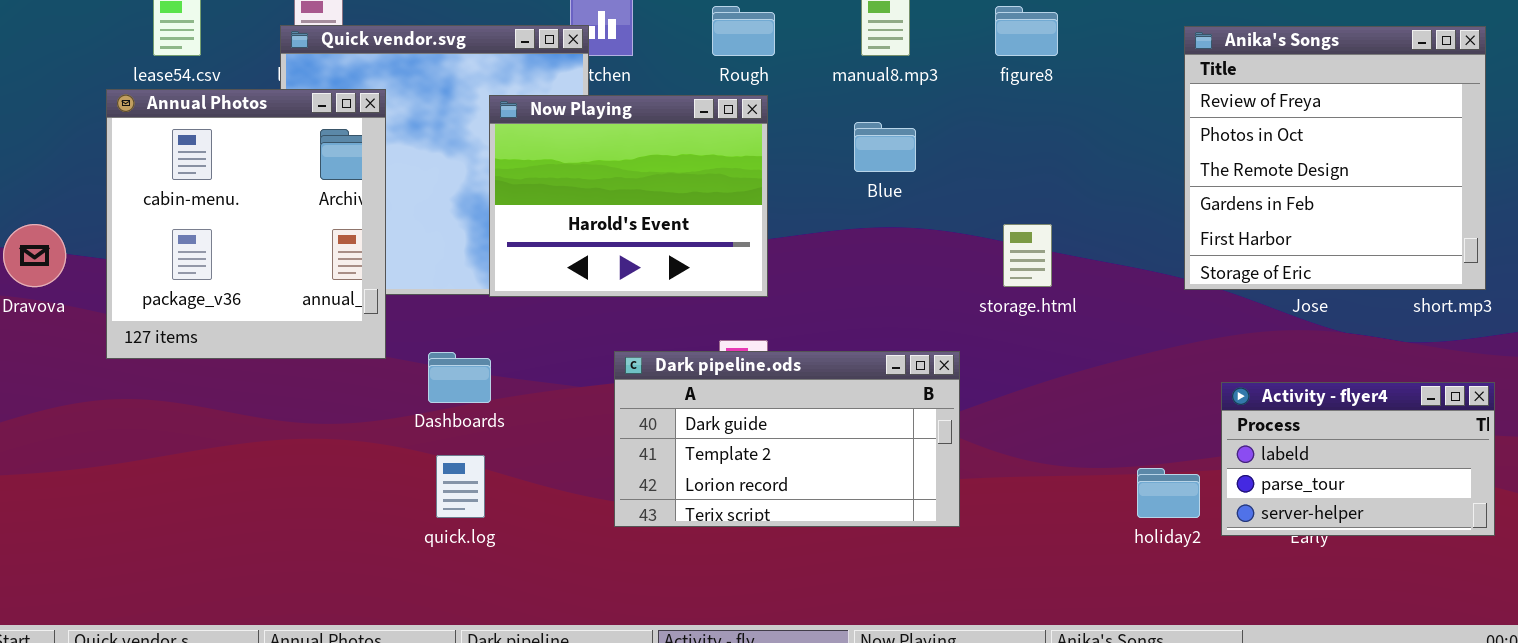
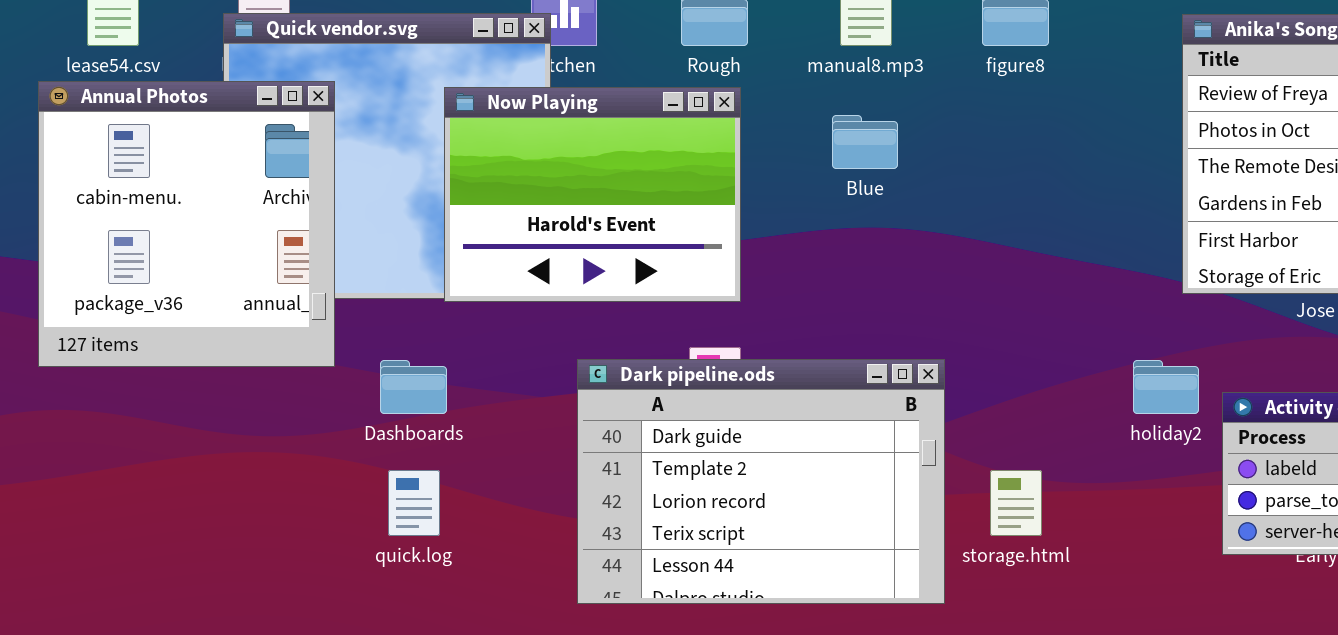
storage.html: [1003,224,1052,287] -> [990,470,1042,536], moved
Dark pipeline.ods: [614,351,960,527] -> [577,359,945,604], resized
holiday2: [1137,468,1200,518] -> [1133,360,1199,414], moved

